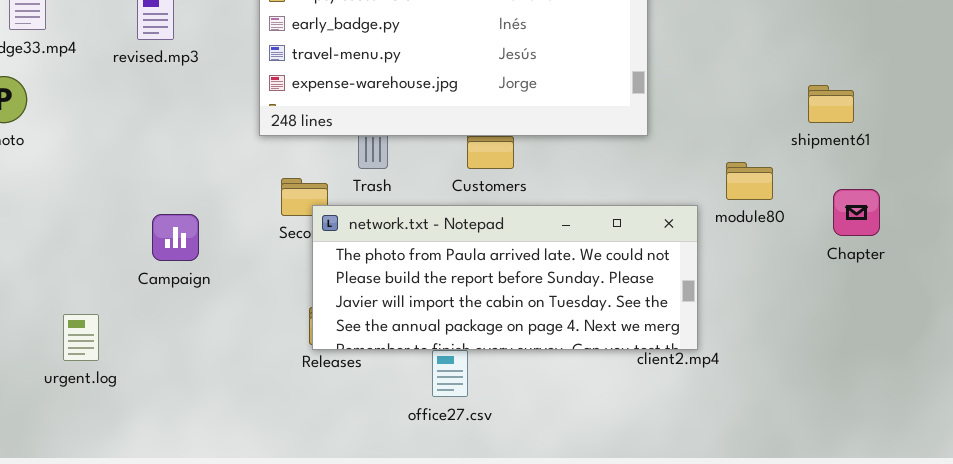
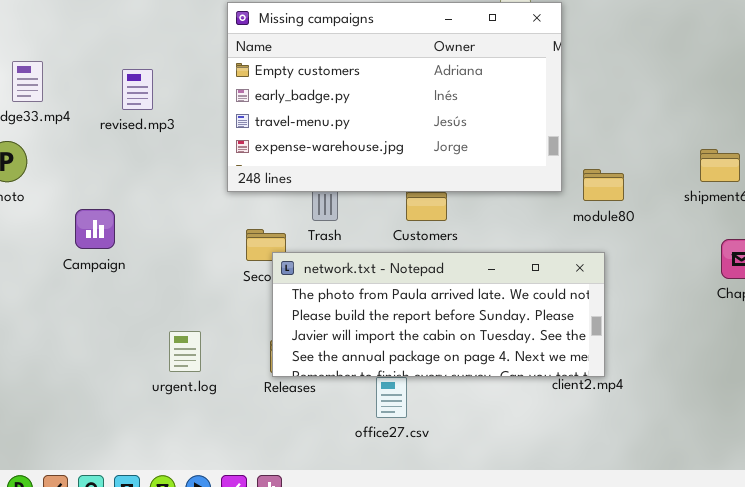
module80: [726,162,773,200] -> [583,169,624,201], moved
Campaign: [152,214,199,261] -> [75,209,115,249], moved
urgent.log: [63,314,99,361] -> [169,331,201,372], moved

